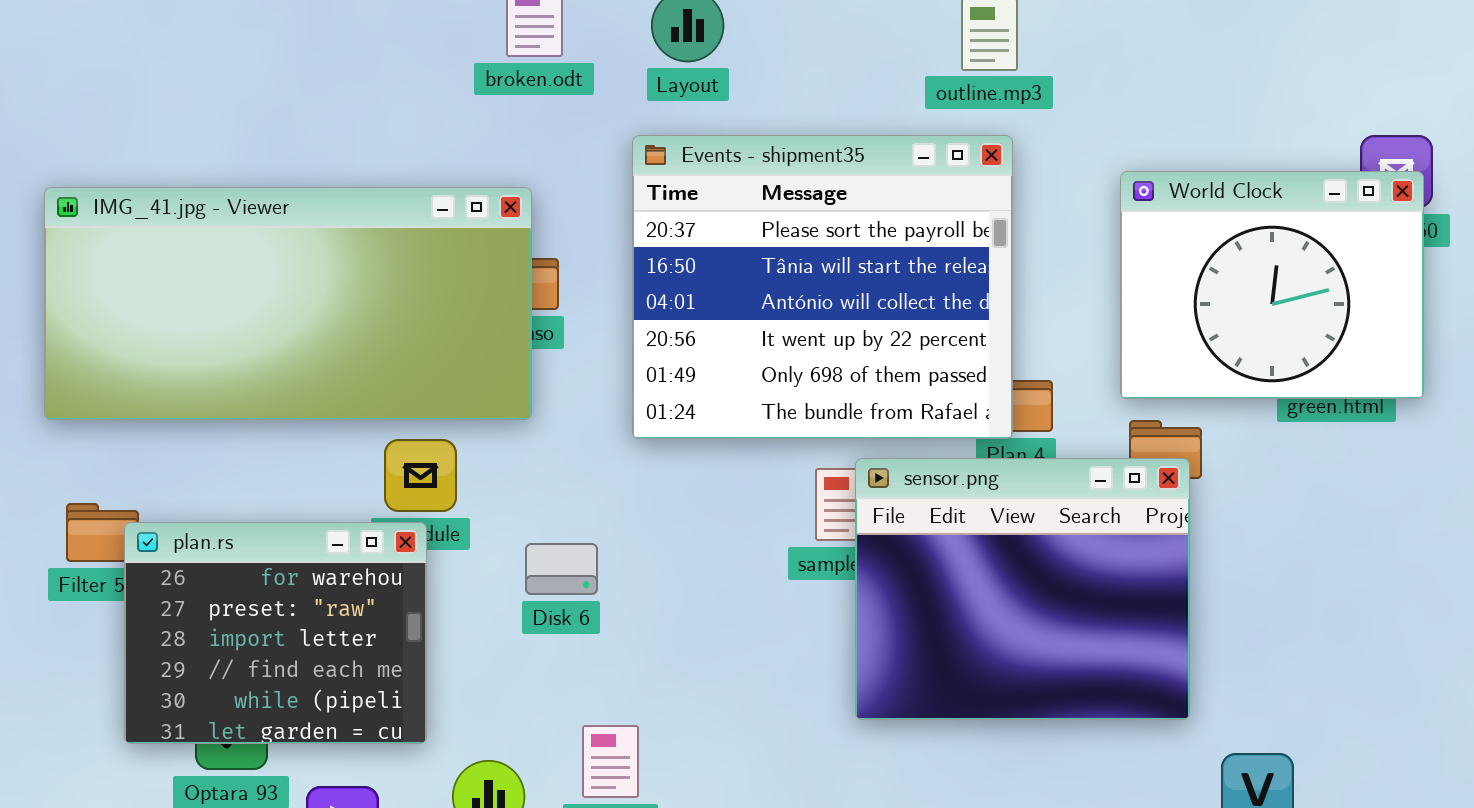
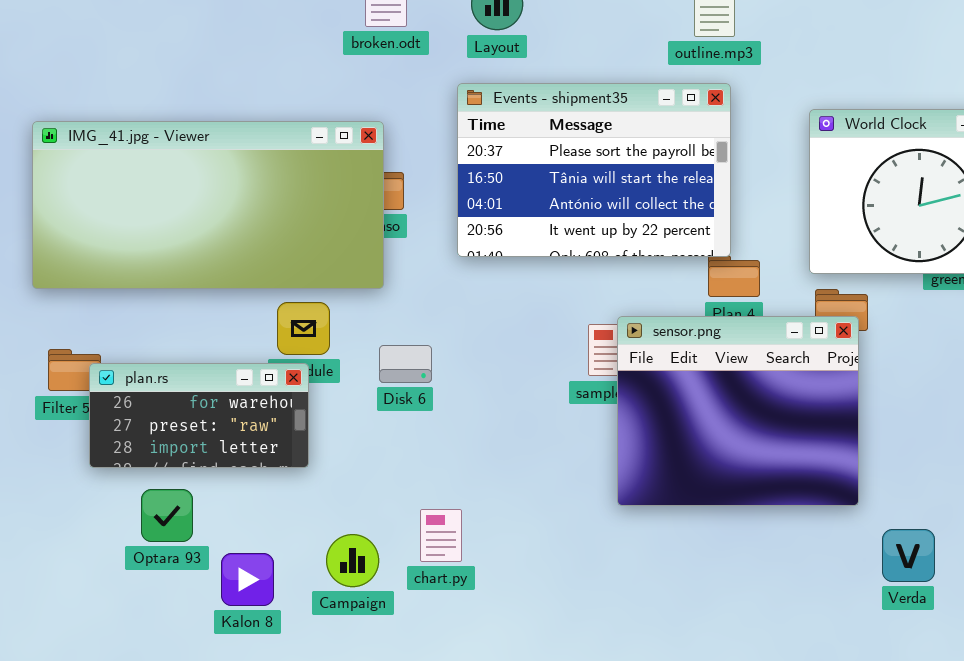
Events - shipment35: [632,135,1013,439] -> [457,83,731,257], resized
plan.rs: [124,522,427,744] -> [89,363,309,468], resized
Disk 6: [525,543,598,595] -> [379,345,432,383], moved

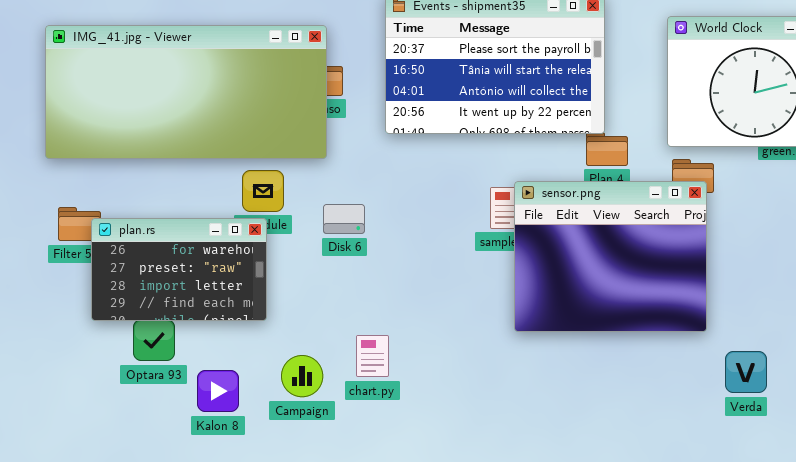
plan.rs: [89,363,309,468] -> [91,218,267,321], resized

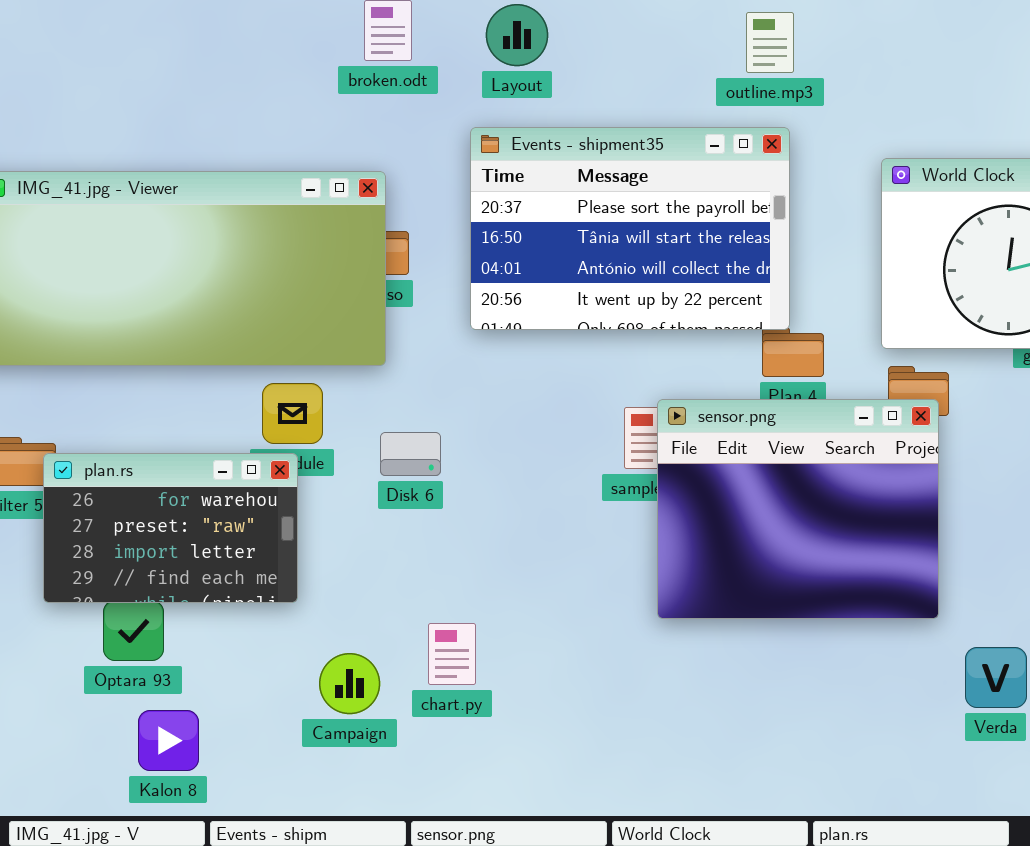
Kalon 8: [197,370,239,412] -> [138,710,199,771], moved

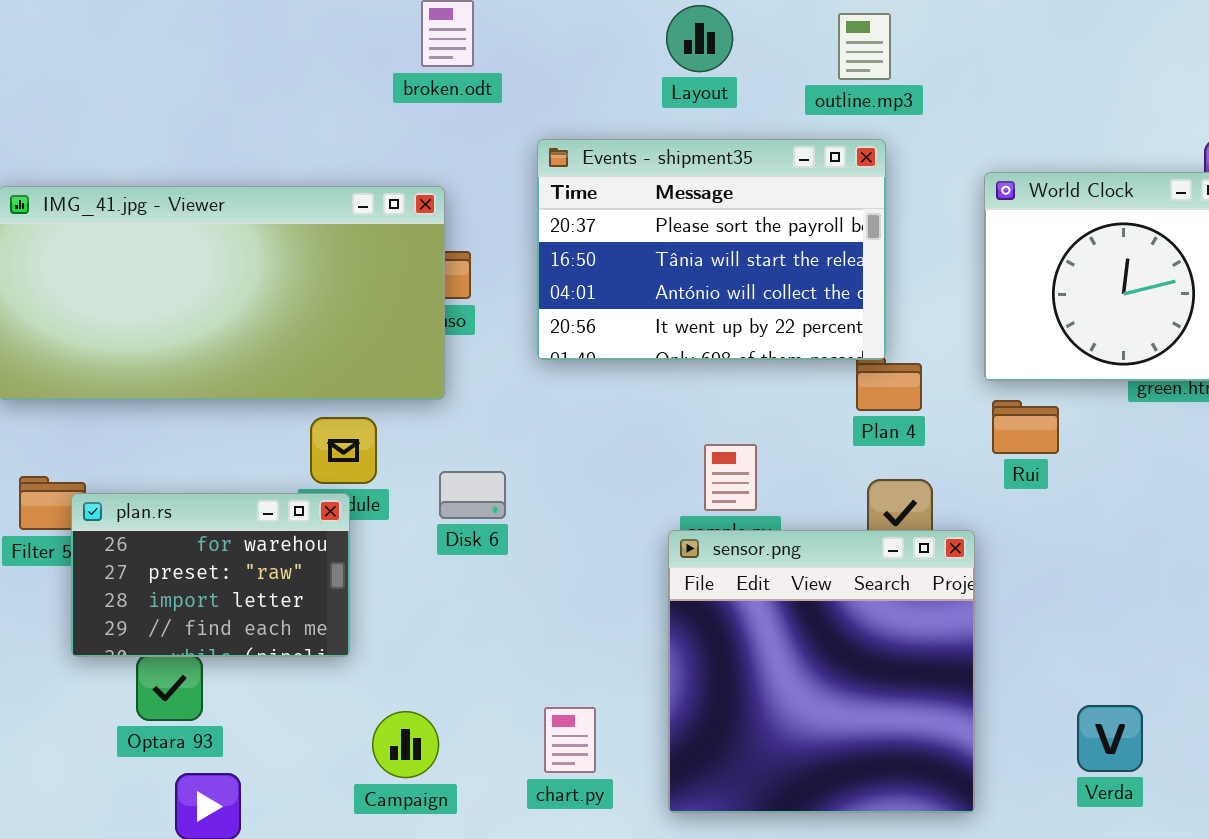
Layout: [486,4,548,66] -> [666,5,733,72], moved
sensor.png: [657,399,939,619] -> [668,530,975,813], moved, resized
chart.py: [428,623,476,685] -> [544,707,596,773], moved

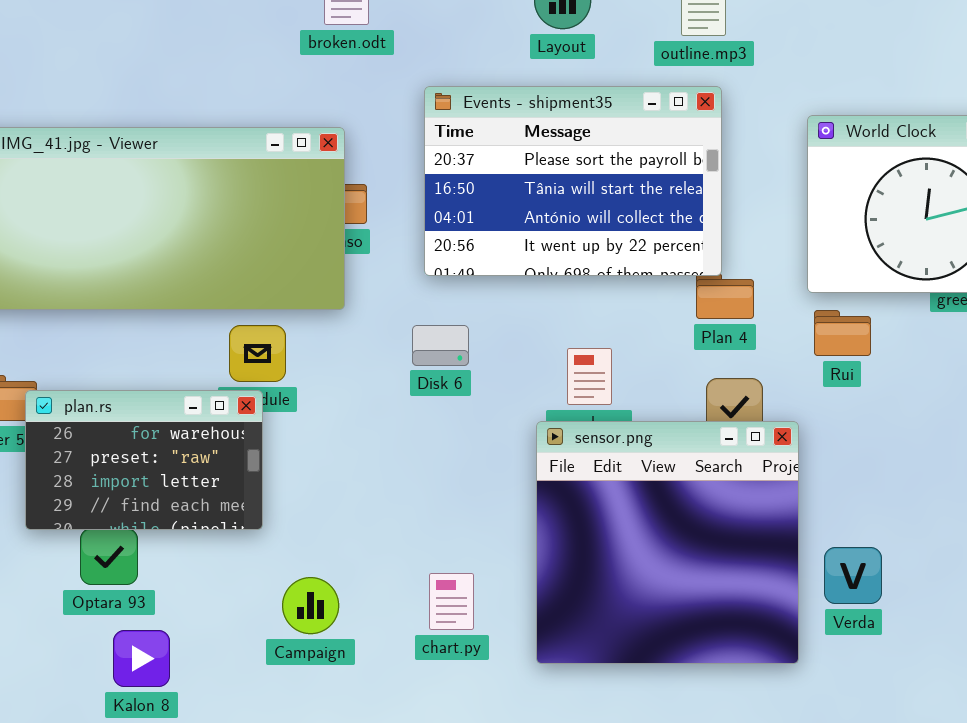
Disk 6: [439,471,506,519] -> [412,325,469,366], moved
Verda: [1077,705,1143,772] -> [824,547,882,604], moved

